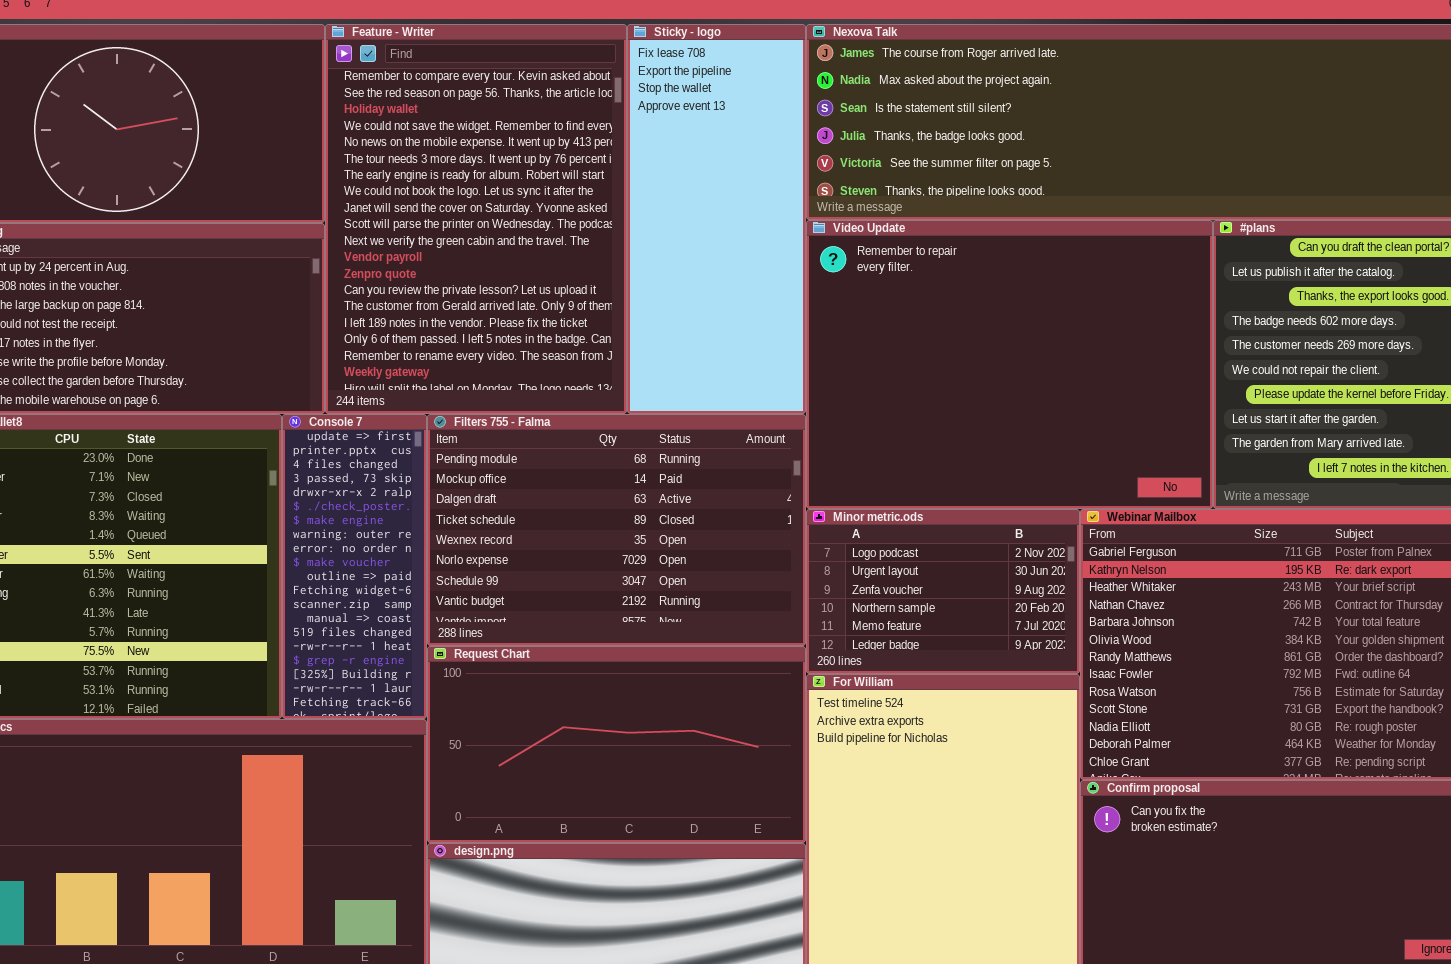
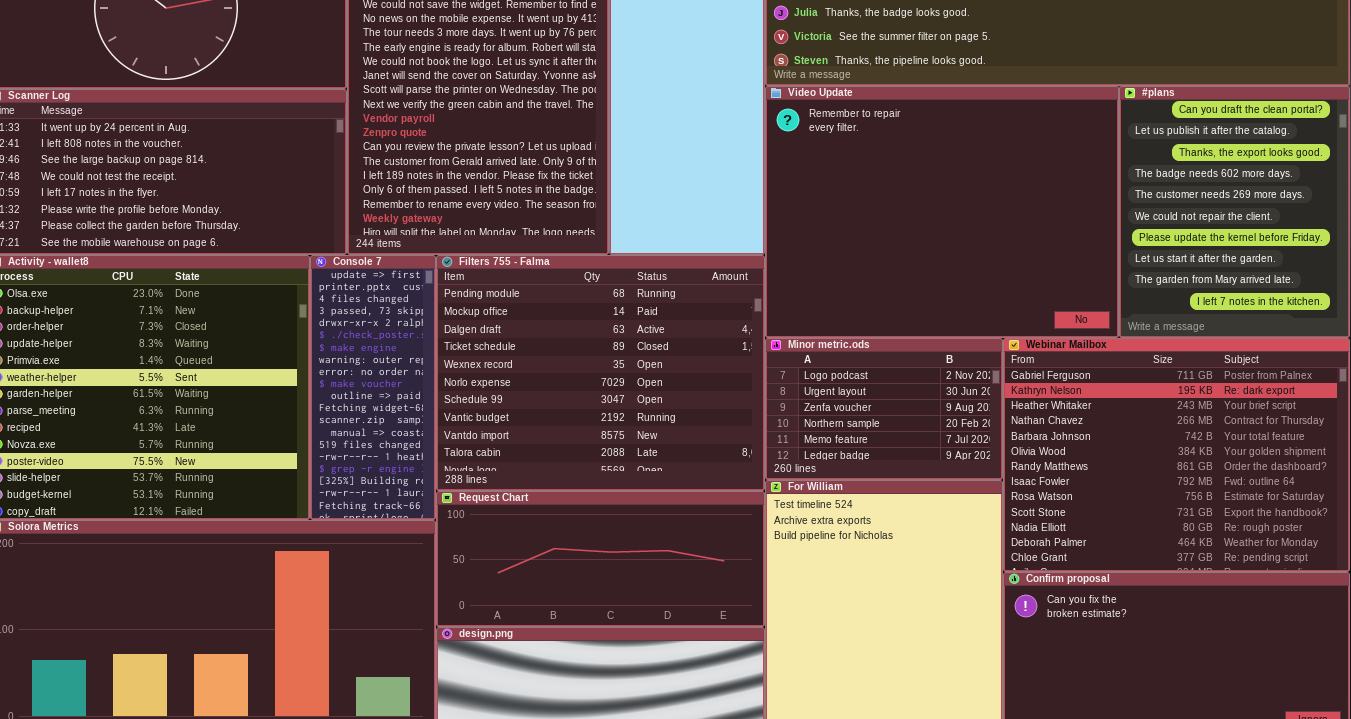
Filters 755 - Falma: [427,414,806,646] -> [436,255,765,491], resized
Request Chart: [427,646,806,843] -> [436,491,765,627], resized

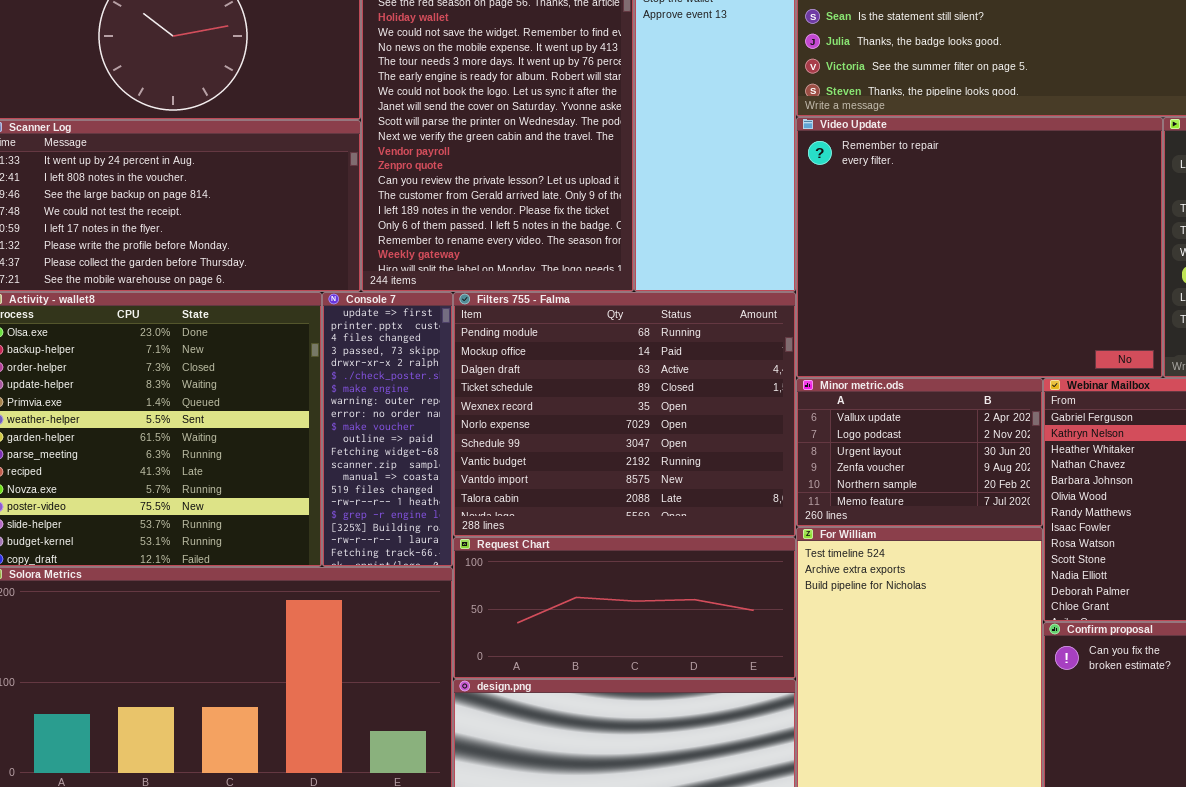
Minor metric.ods: [765,338,1003,480] -> [796,378,1043,527], scrolled up 1 row

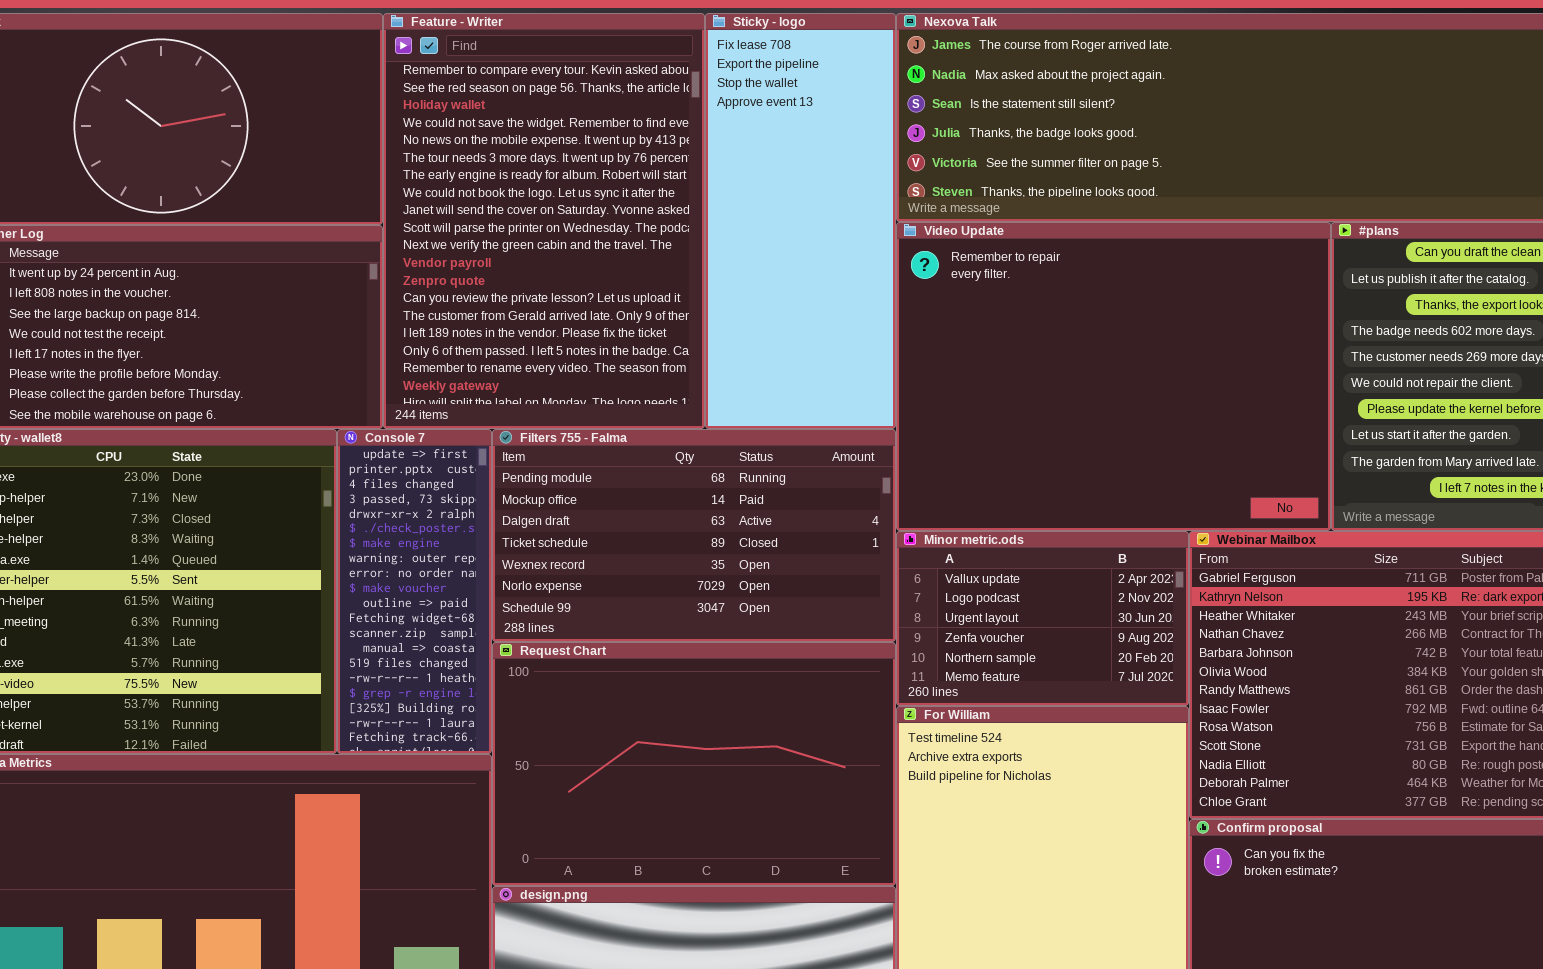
Filters 755 - Falma: [453,292,796,537] -> [492,429,896,642], resized
Request Chart: [453,537,796,679] -> [492,642,896,886], resized

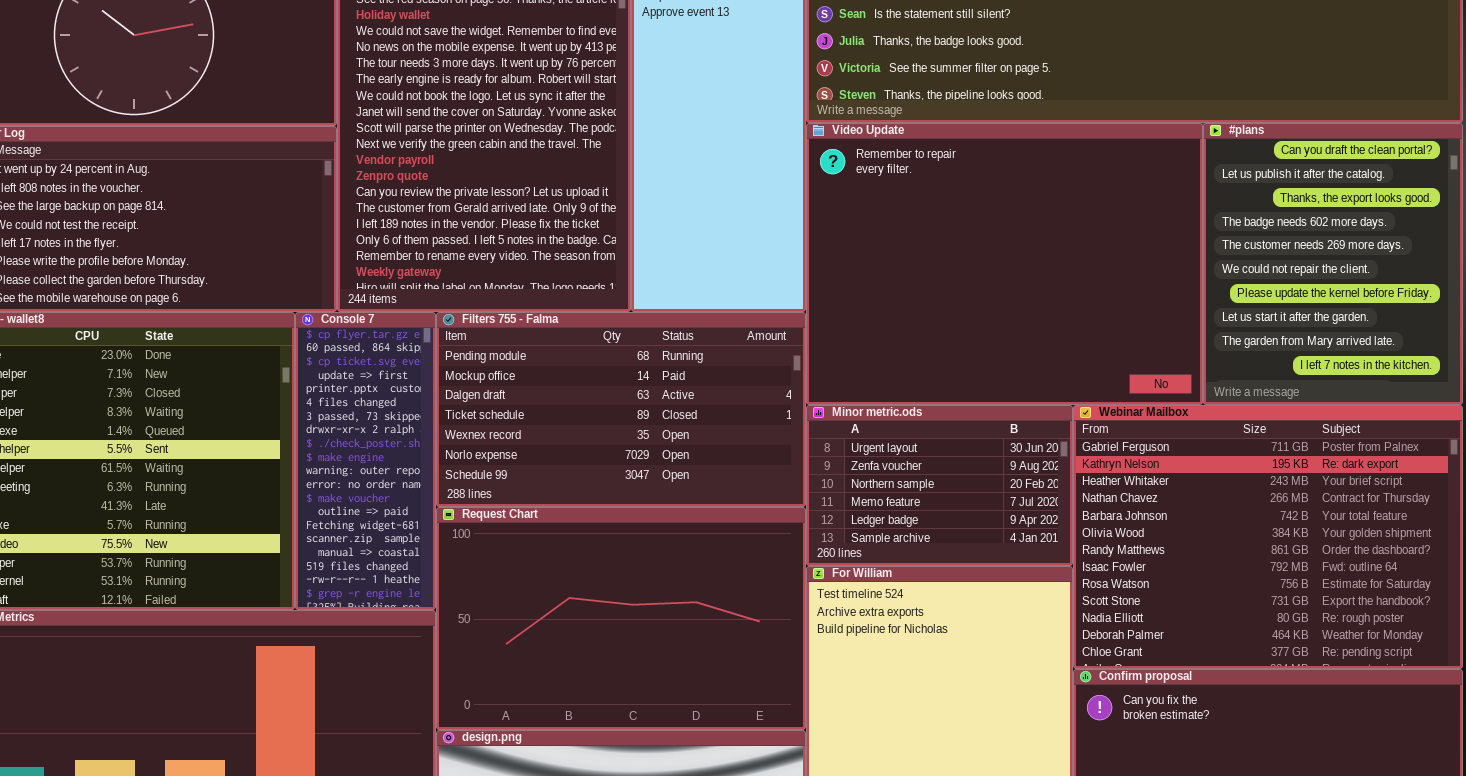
Console 7: [337,429,492,754] -> [295,312,436,610], scrolled up 3 rows
Minor metric.ods: [896,531,1189,706] -> [806,405,1073,566], scrolled down 2 rows

